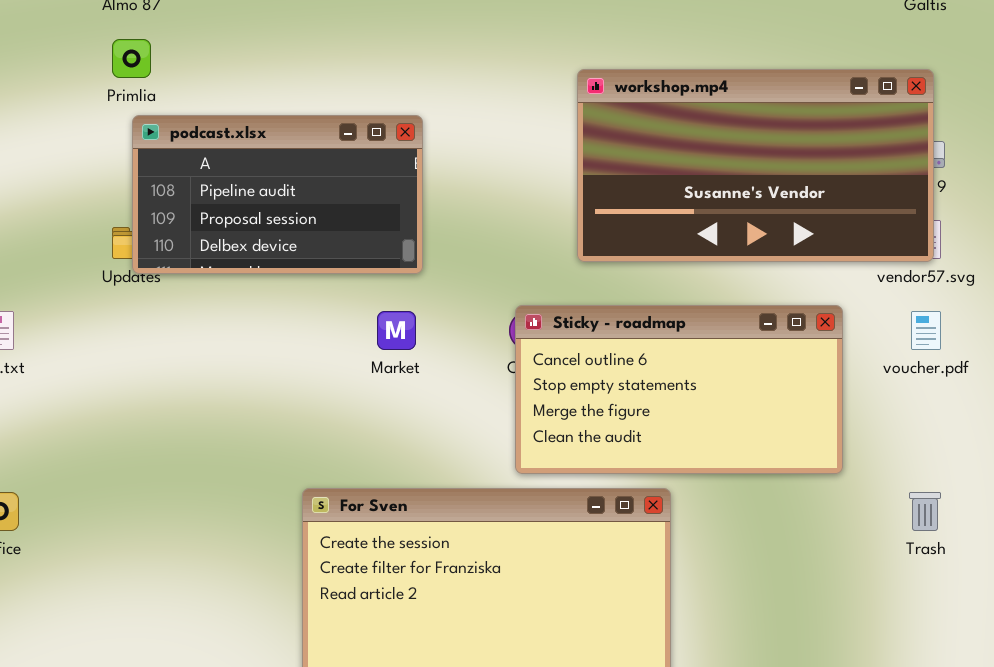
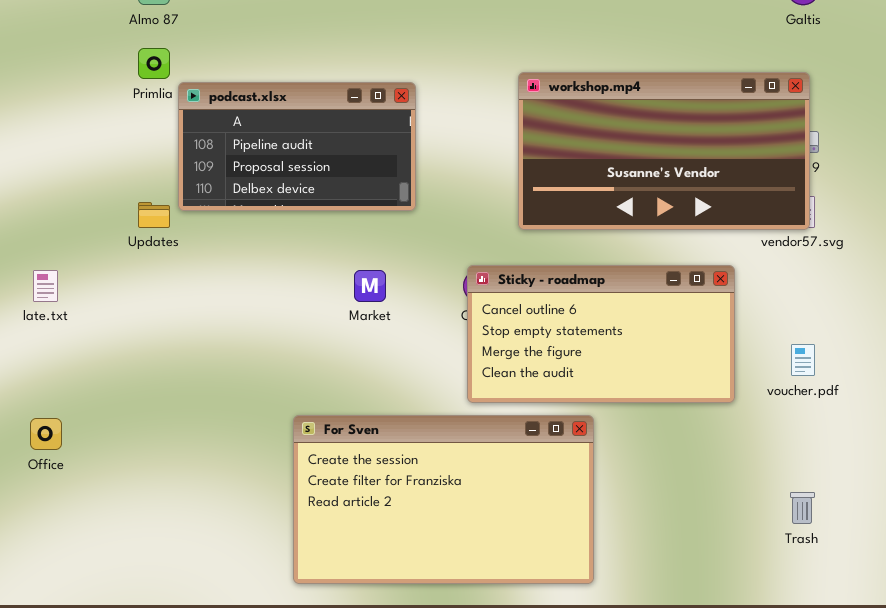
podcast.xlsx: [132,115,423,274] -> [178,82,416,211], moved
voucher.pdf: [911,311,941,350] -> [791,344,815,376], moved
Trash: [909,492,941,531] -> [790,492,815,524], moved

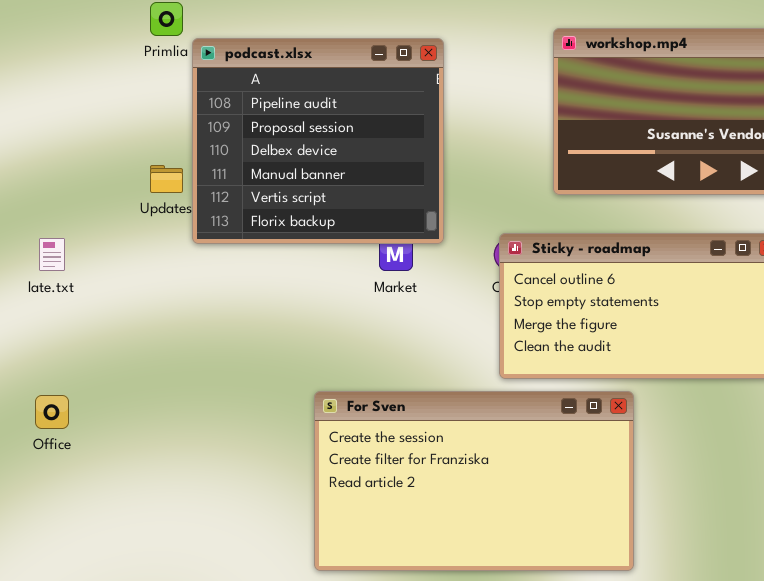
podcast.xlsx: [178,82,416,211] -> [192,38,444,244], resized

